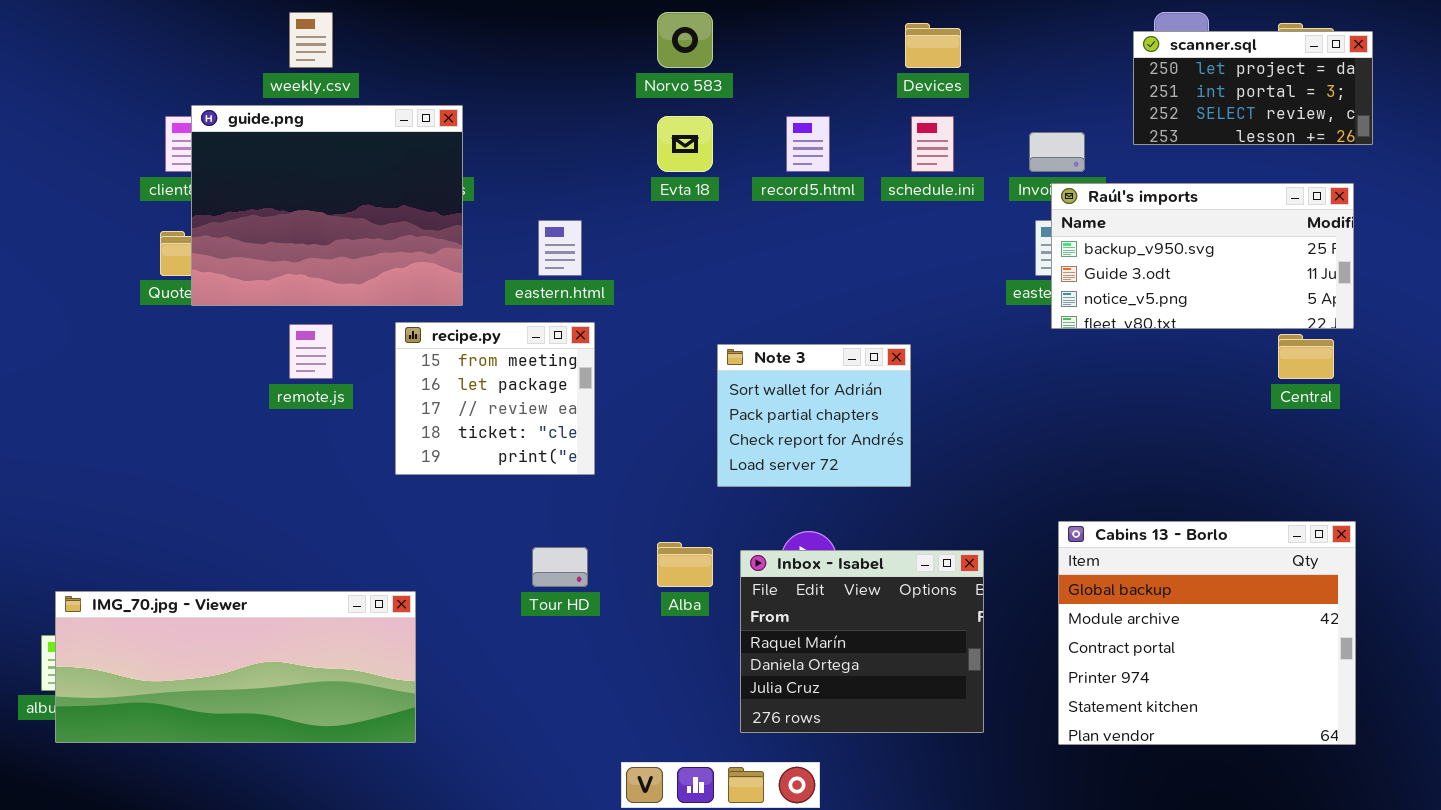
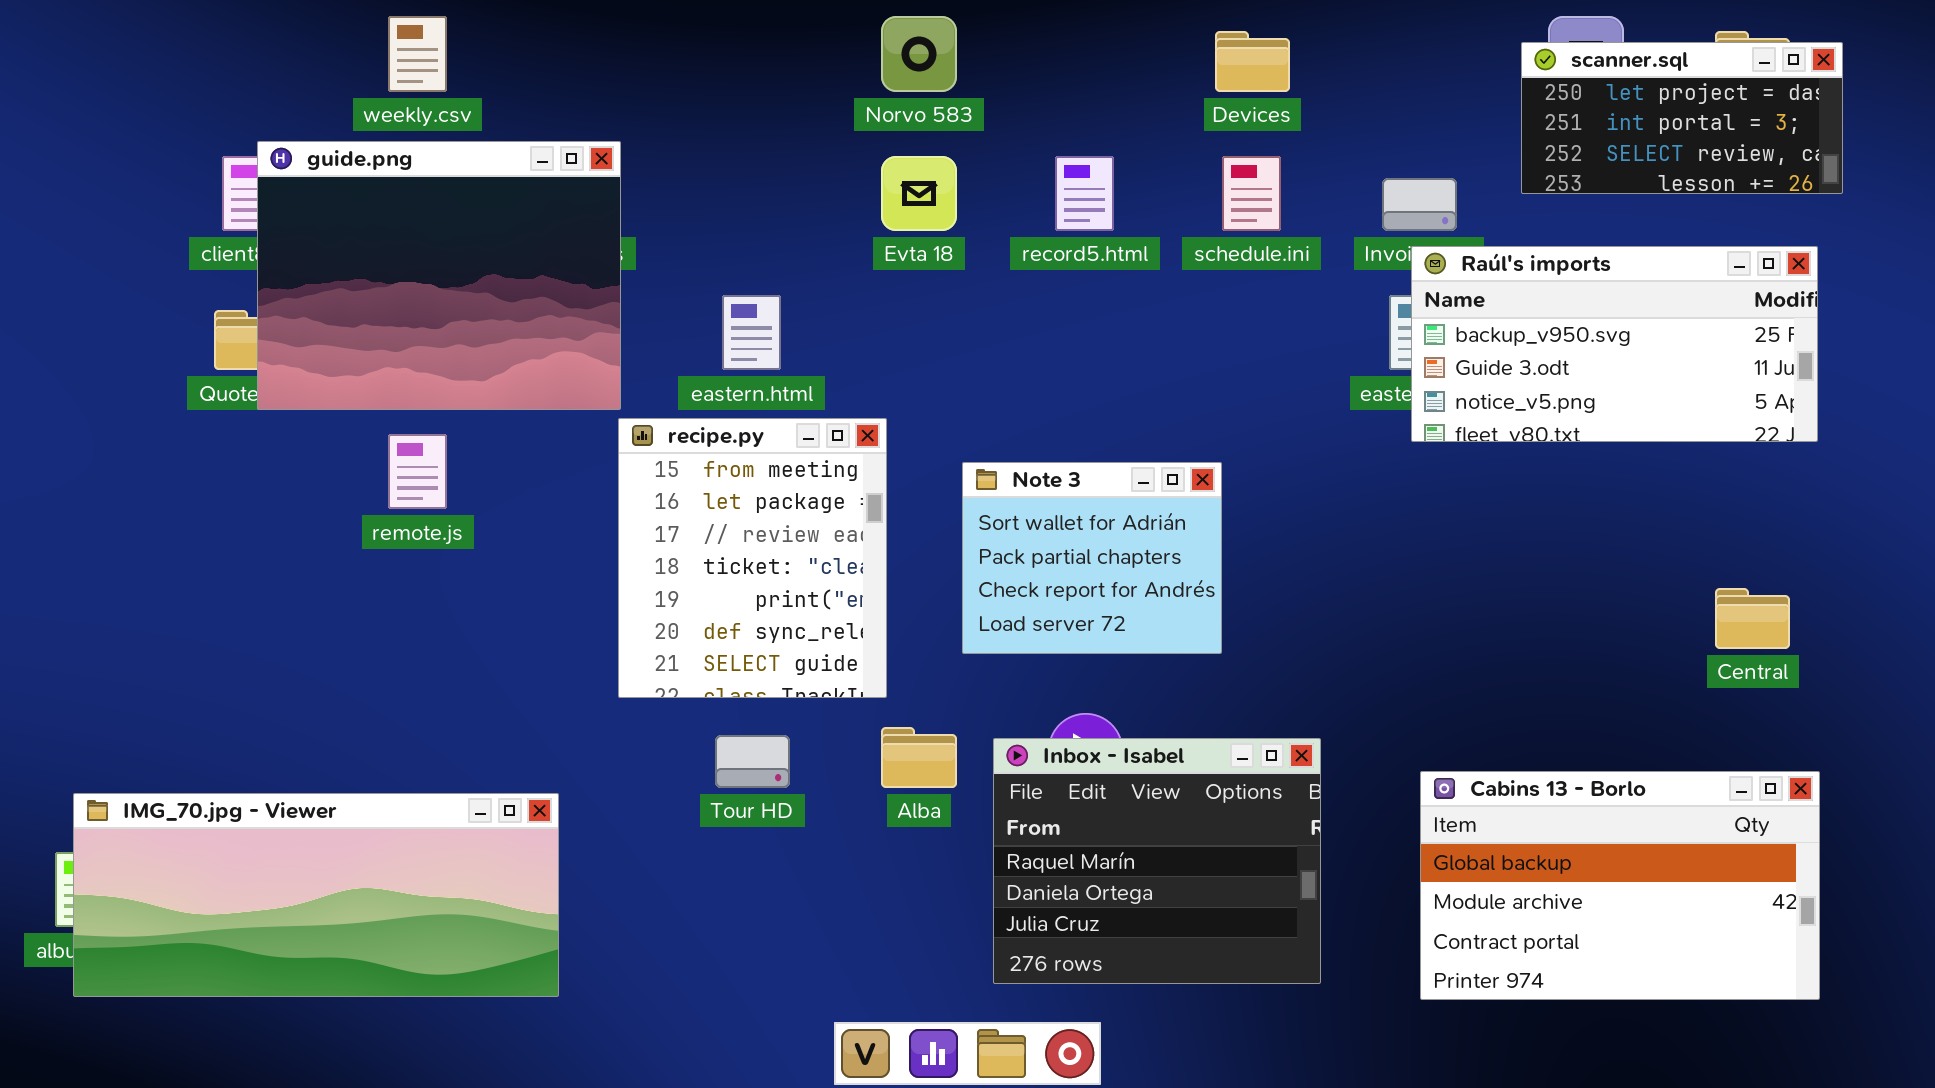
recipe.py: [395,322,595,475] -> [618,418,887,698], moved, resized
Central: [1278,334,1334,379] -> [1715,588,1790,649], moved
Cabins 13 - Borlo: [1058,521,1356,745] -> [1420,771,1820,1000], resized

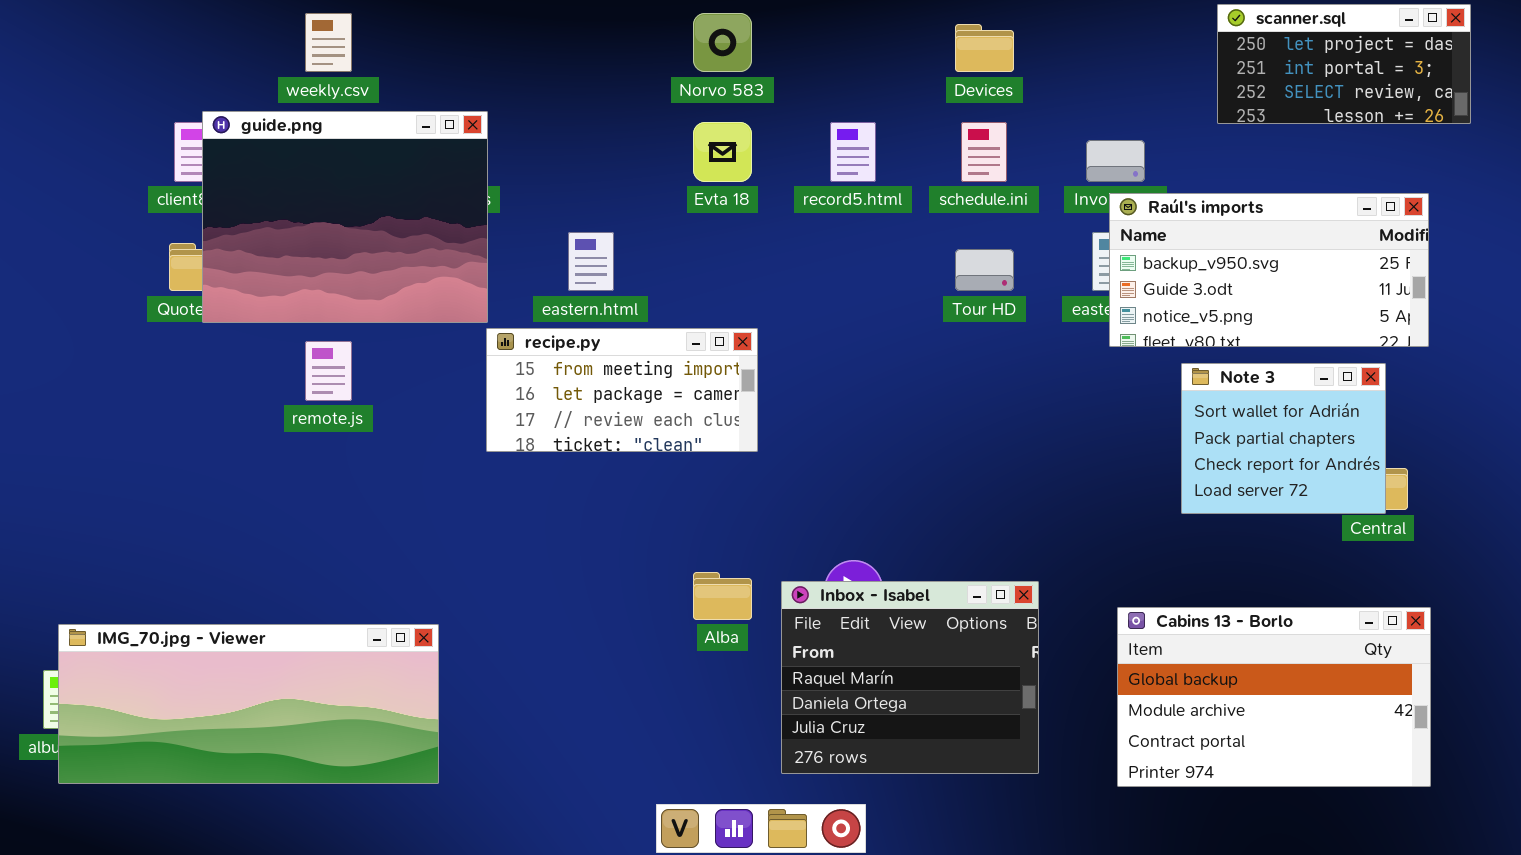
scanner.sql: [1521,42,1843,194] -> [1217,4,1471,124], moved
recipe.py: [618,418,887,698] -> [486,328,758,452], resized
Note 3: [962,462,1222,654] -> [1181,363,1386,514], moved
Tour HD: [715,735,790,788] -> [955,249,1014,291], moved

